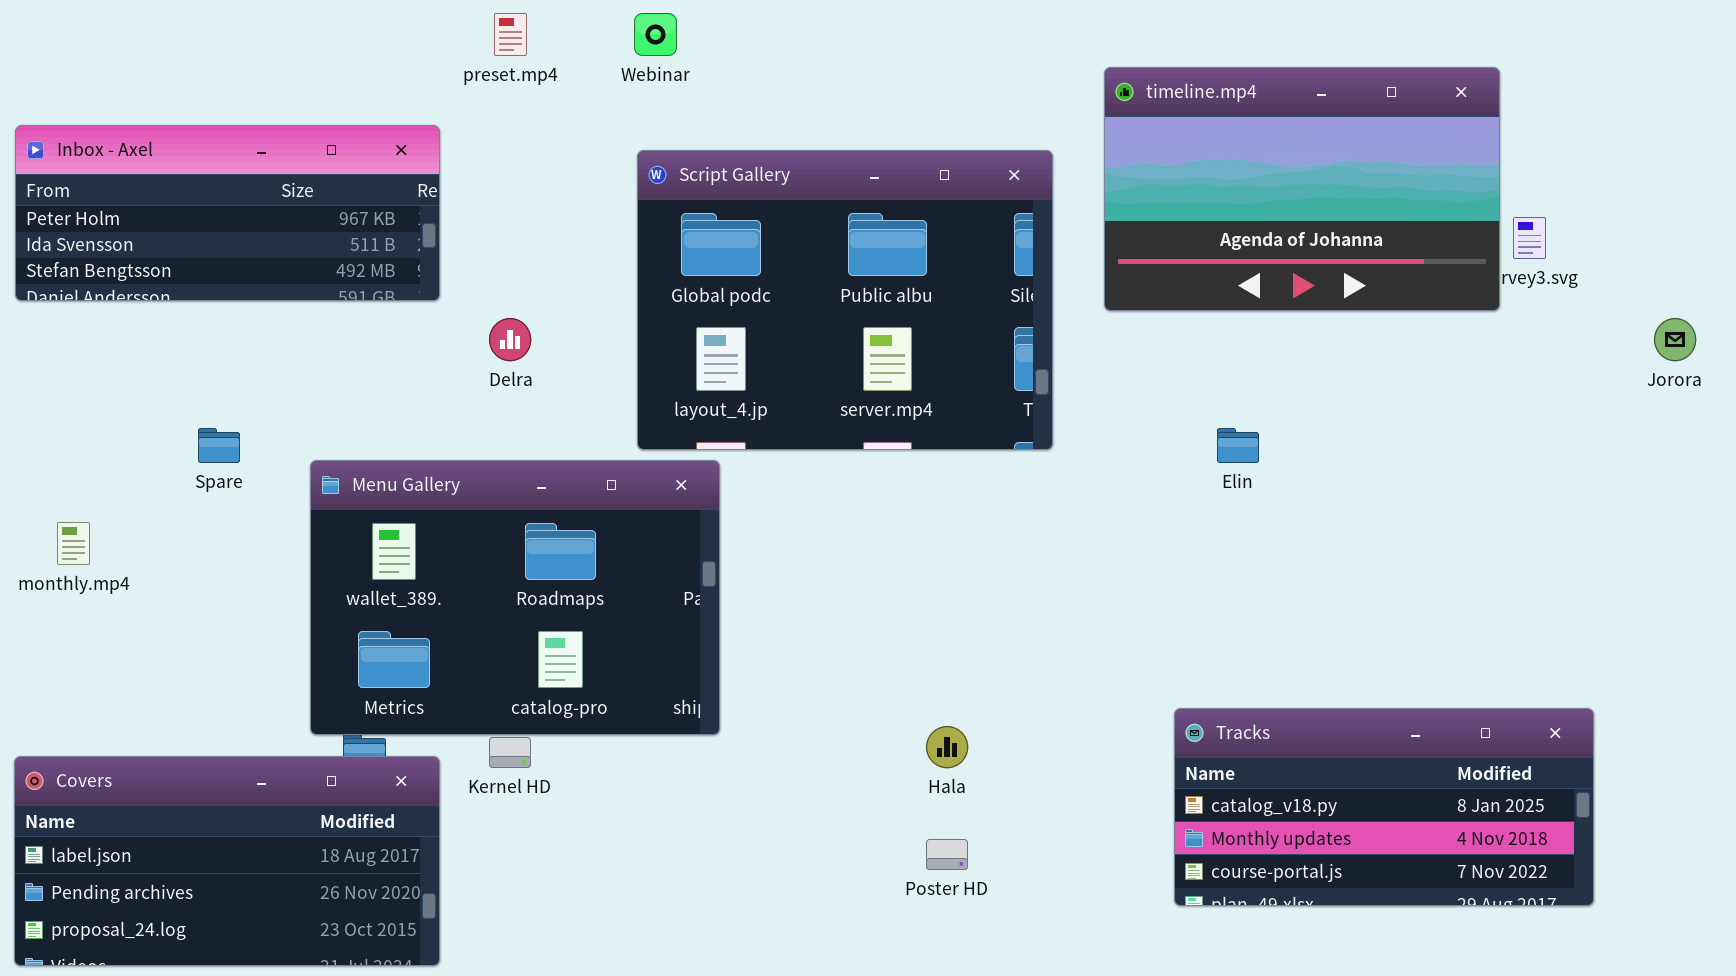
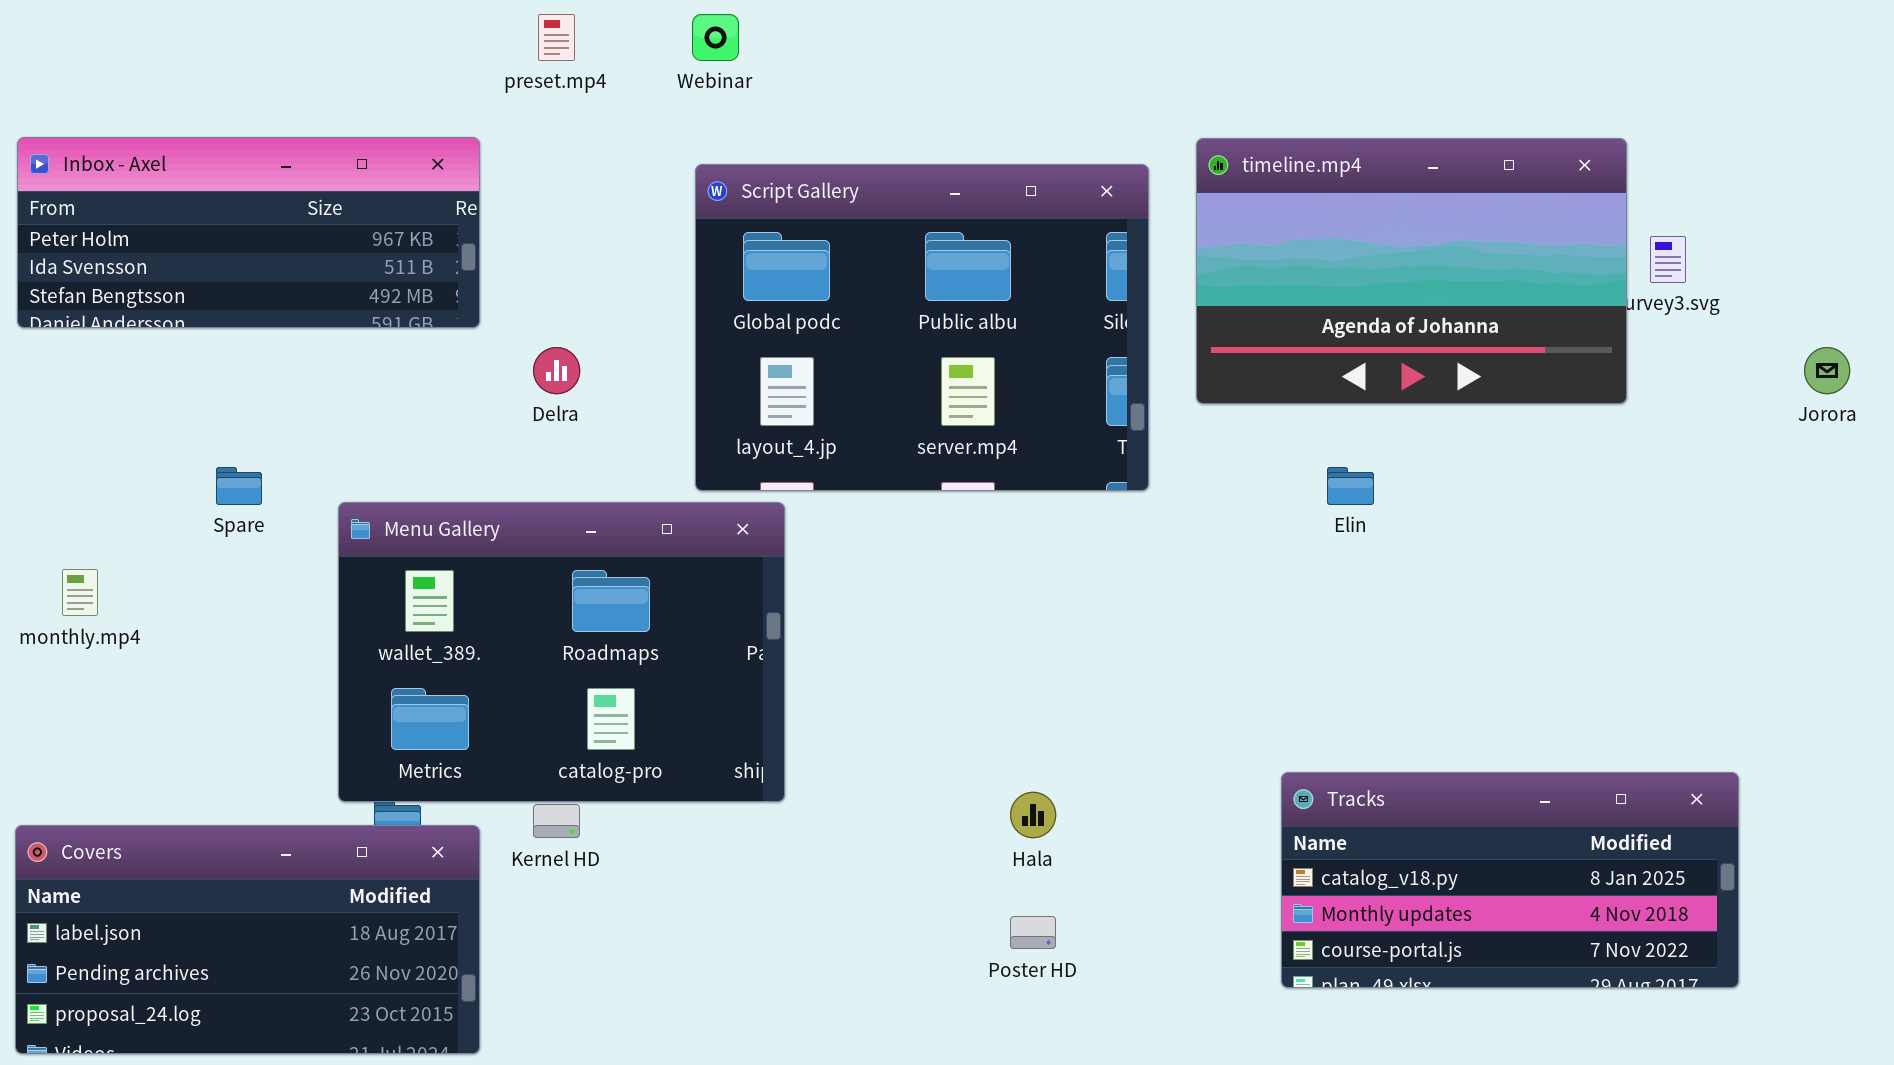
timeline.mp4: [1104,67,1500,311] -> [1196,138,1627,404], moved

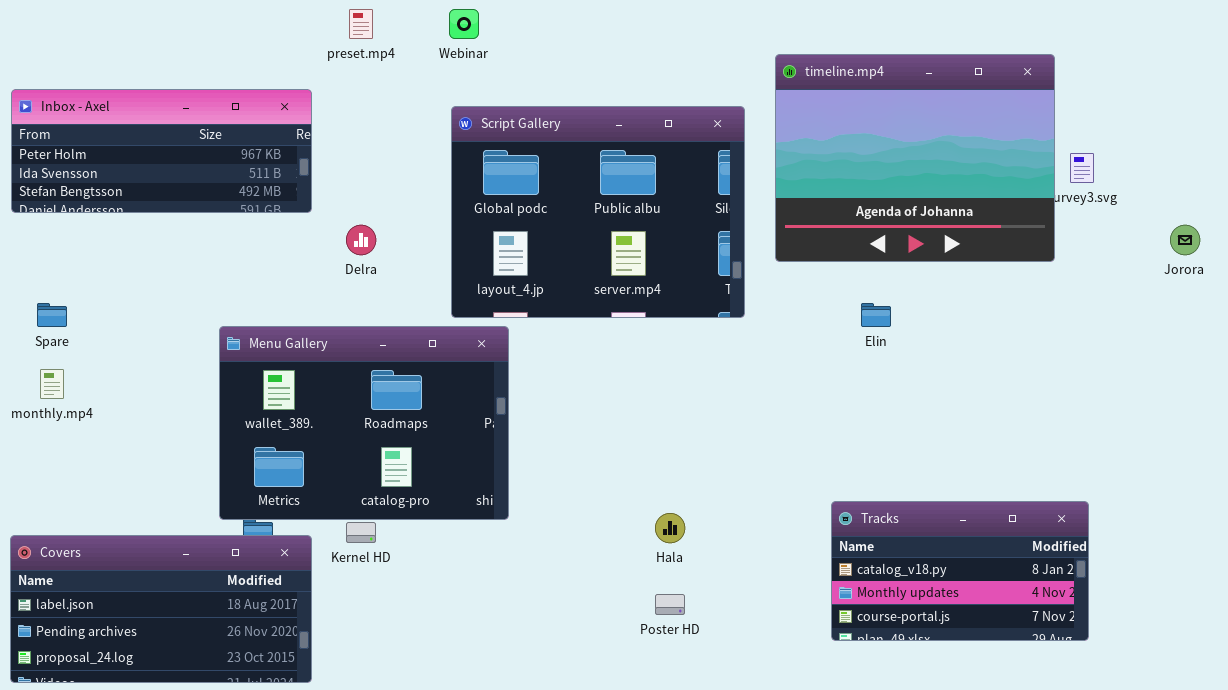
timeline.mp4: [1196,138,1627,404] -> [775,54,1055,262], resized
Spare: [216,467,262,505] -> [37,303,67,327], moved
Tracks: [1281,772,1739,988] -> [831,501,1089,641], resized

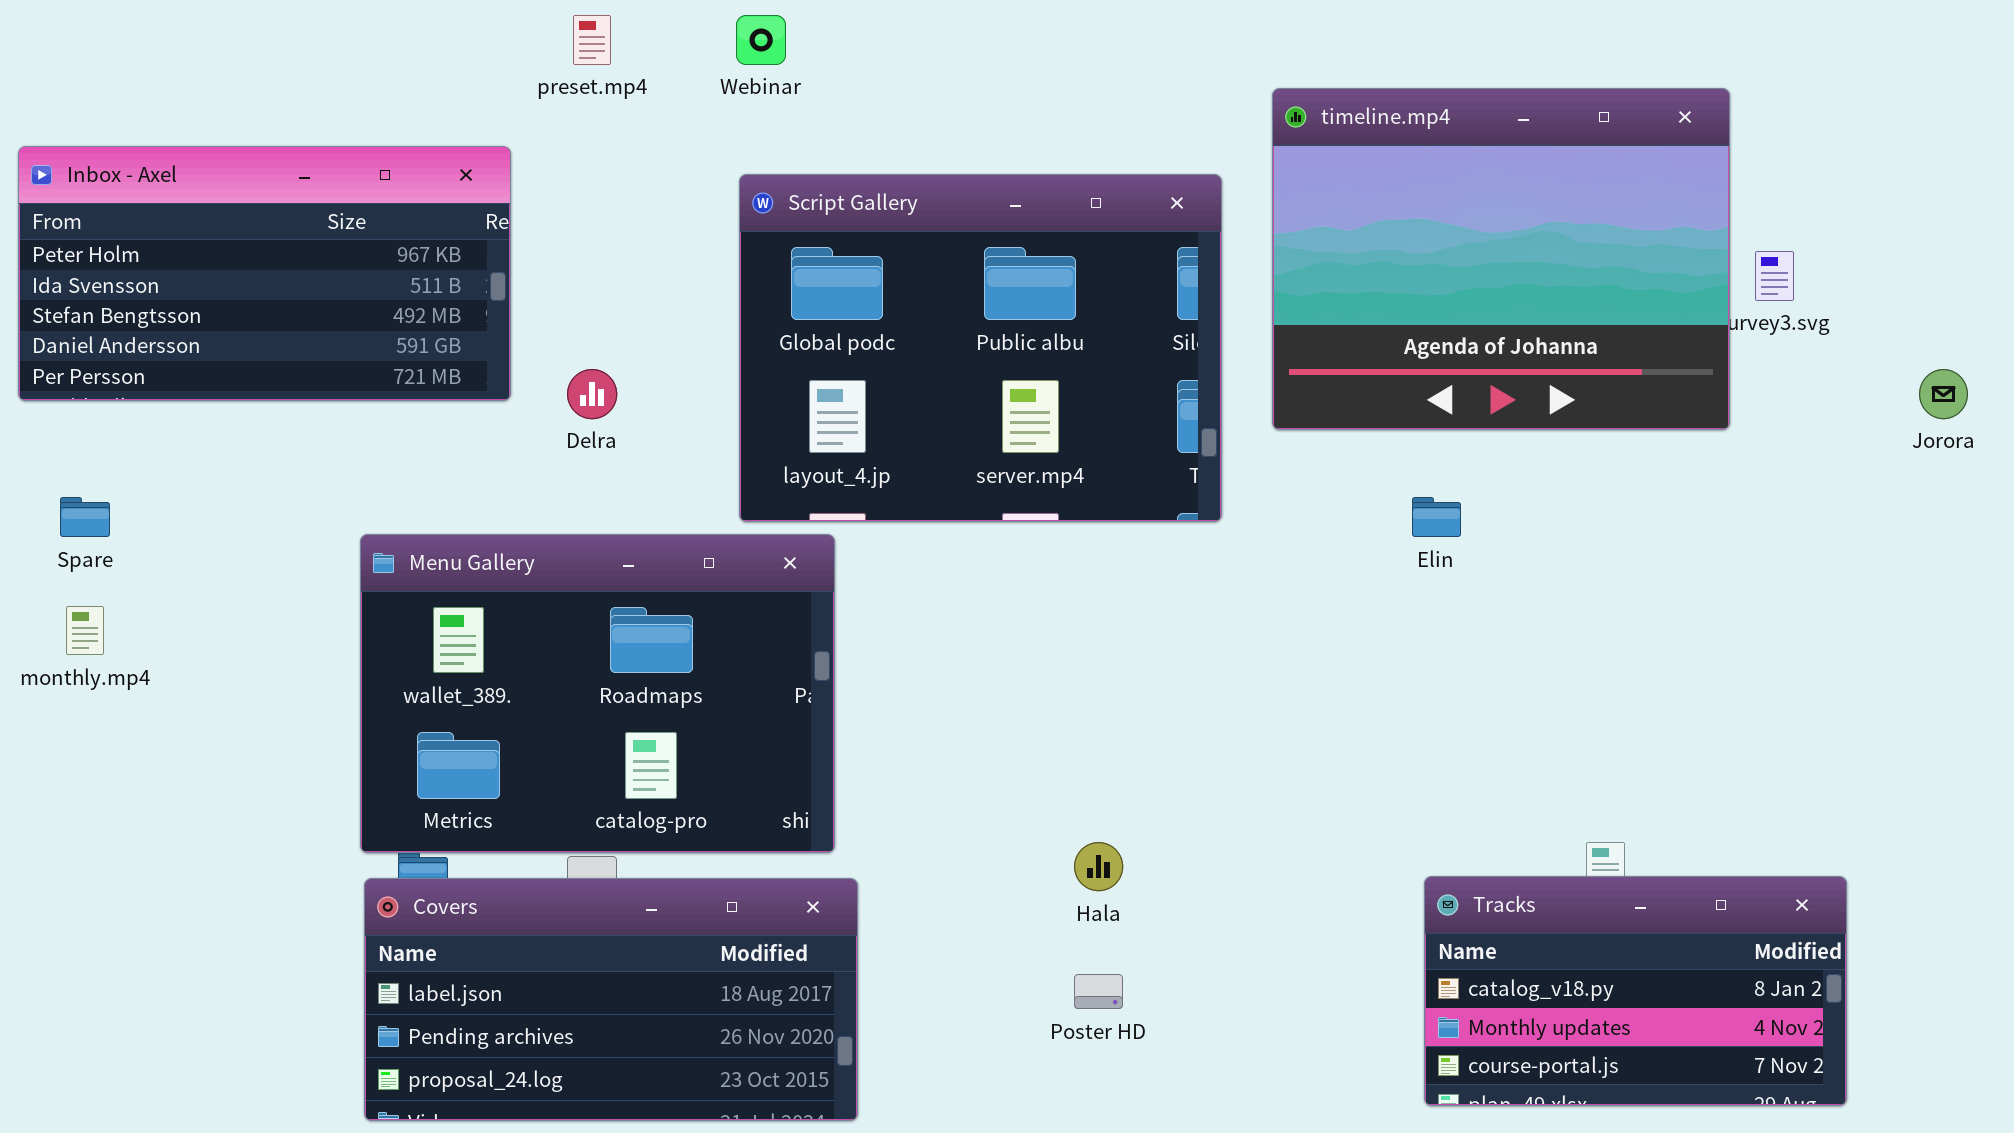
Inbox - Axel: [11,89,312,213] -> [18,146,511,401], resized
Tracks: [831,501,1089,641] -> [1424,876,1847,1106], moved
Covers: [10,535,312,683] -> [364,878,858,1121], moved

